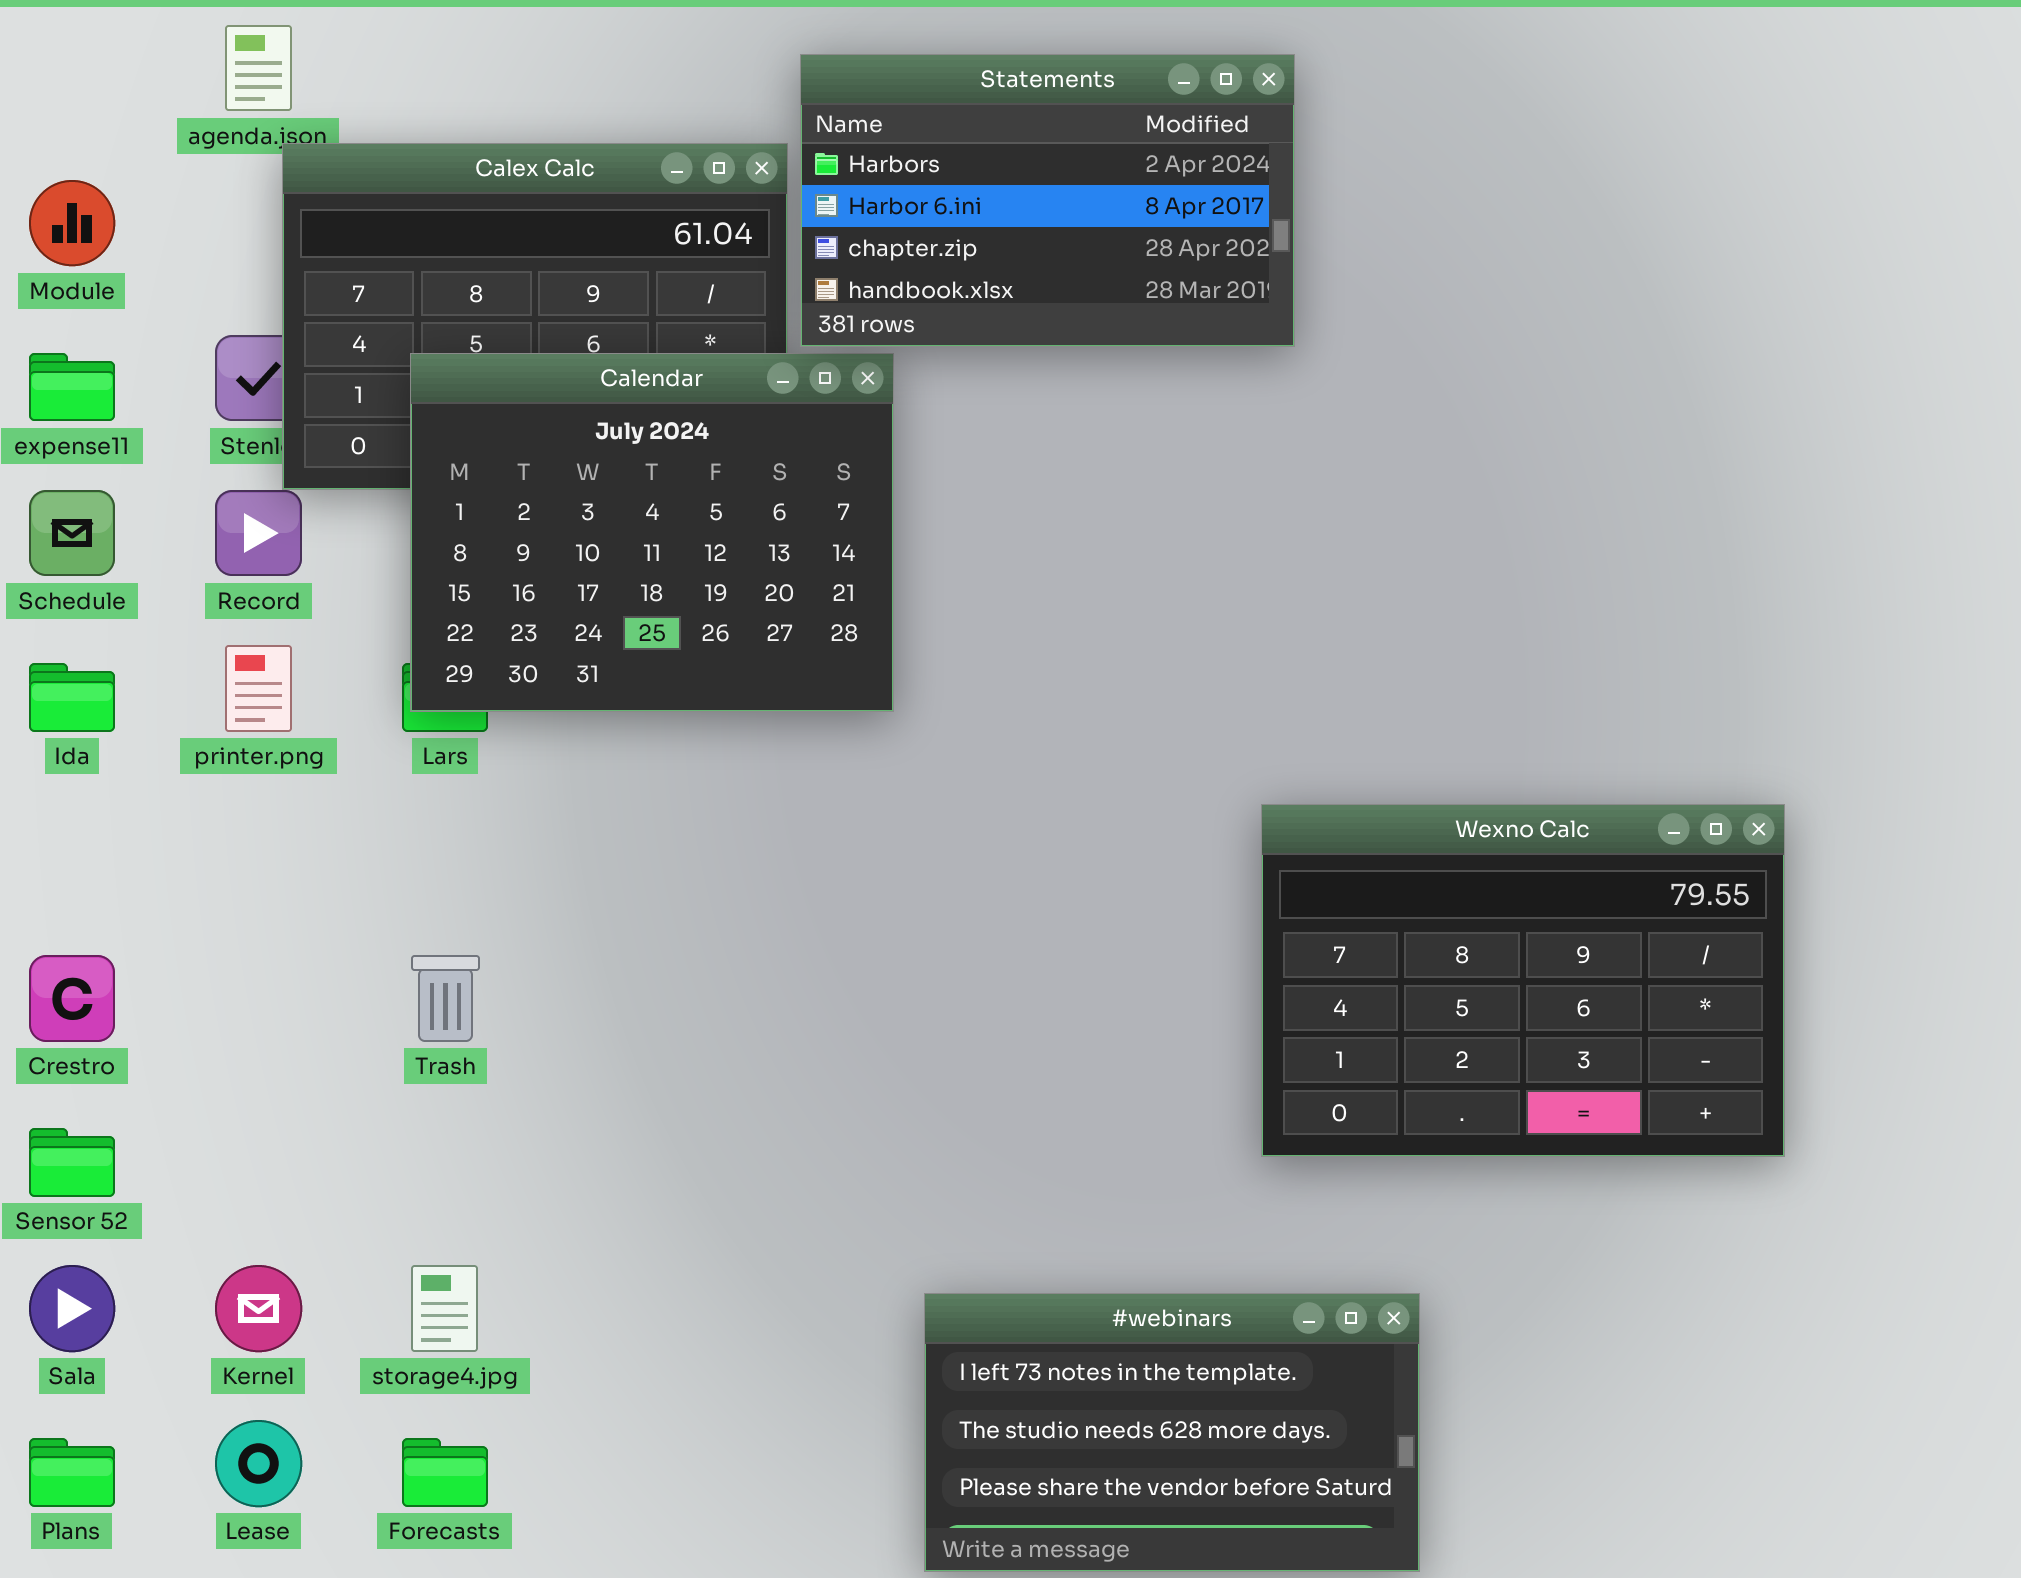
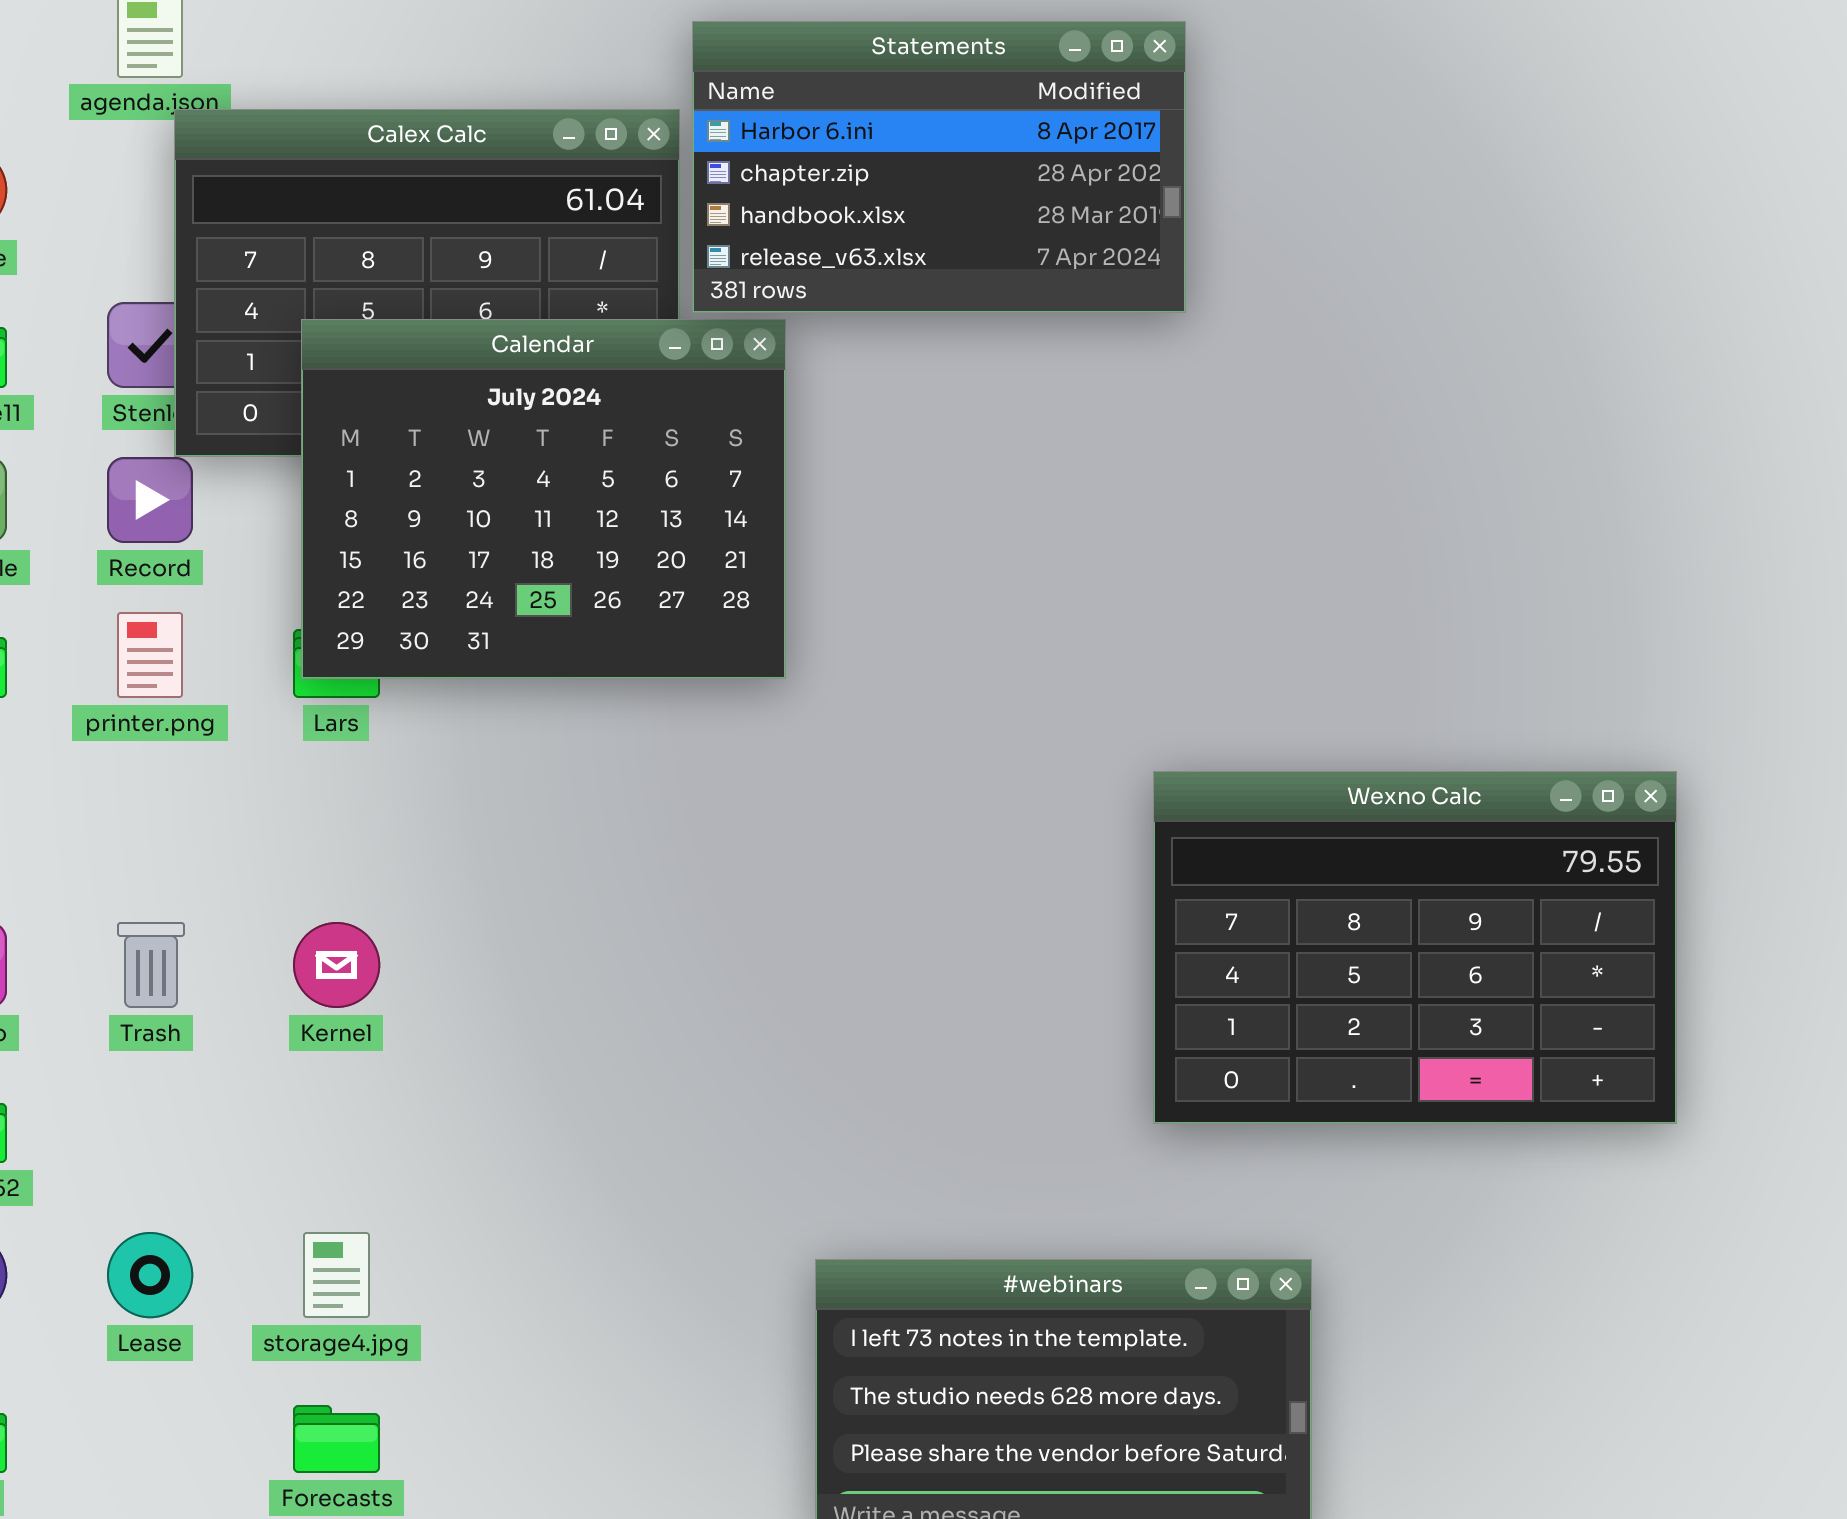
Statements: [800,54,1295,347] -> [692,21,1186,313], scrolled down 1 row
Trash: [411,955,480,1042] -> [117,922,185,1008], moved
Kernel: [215,1265,302,1352] -> [293,922,380,1008], moved
Lease: [215,1420,302,1507] -> [107,1232,193,1318], moved

